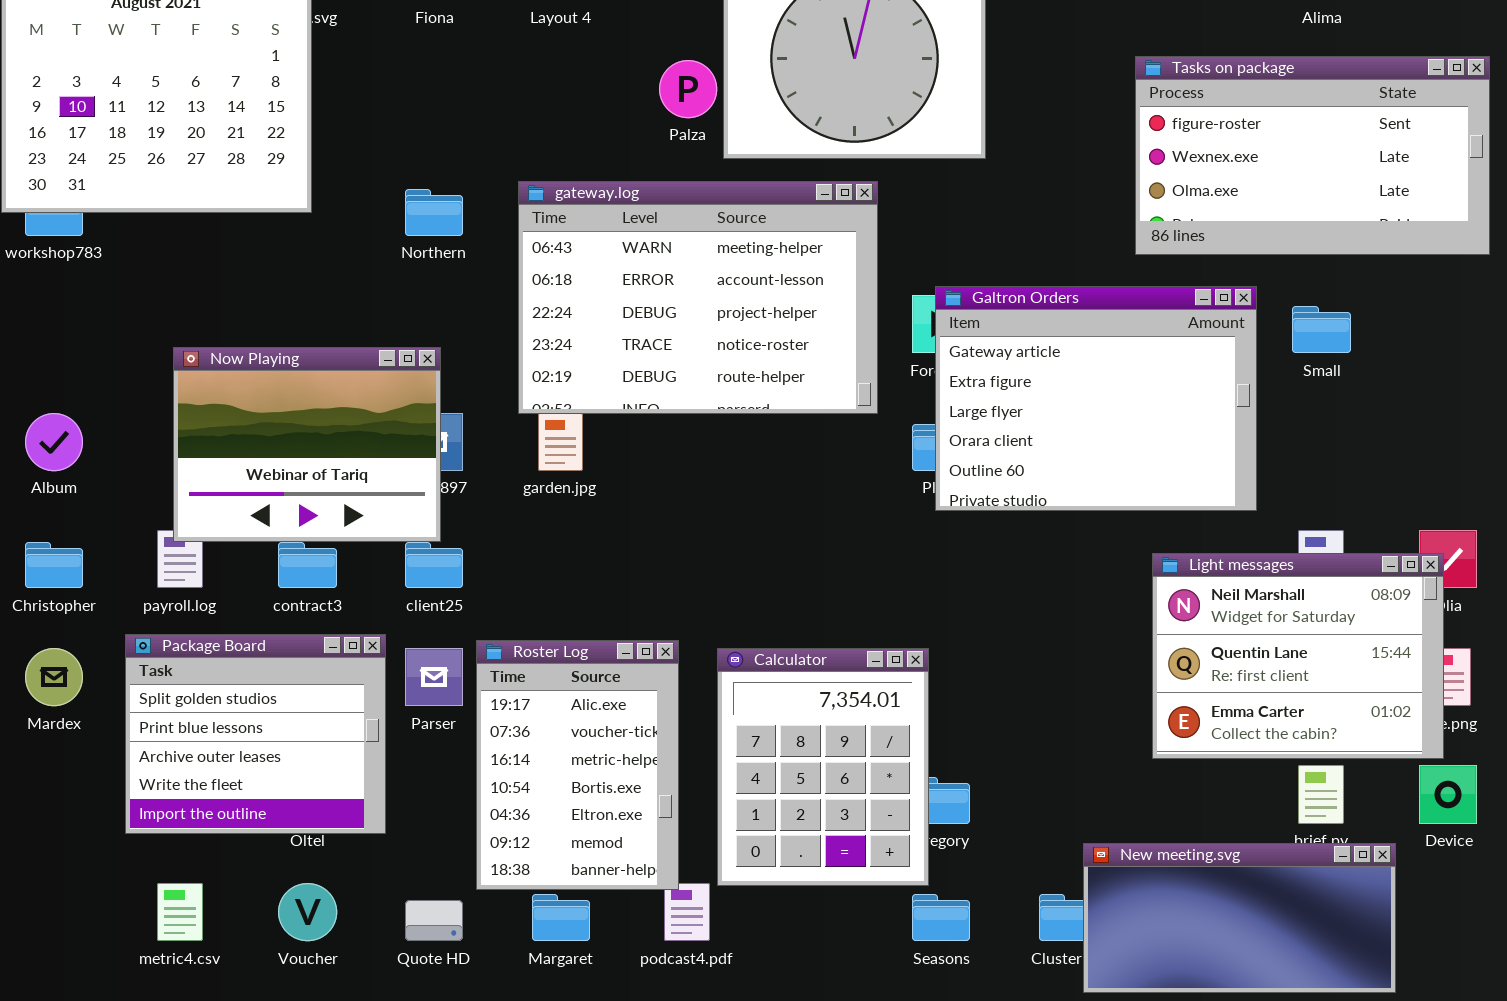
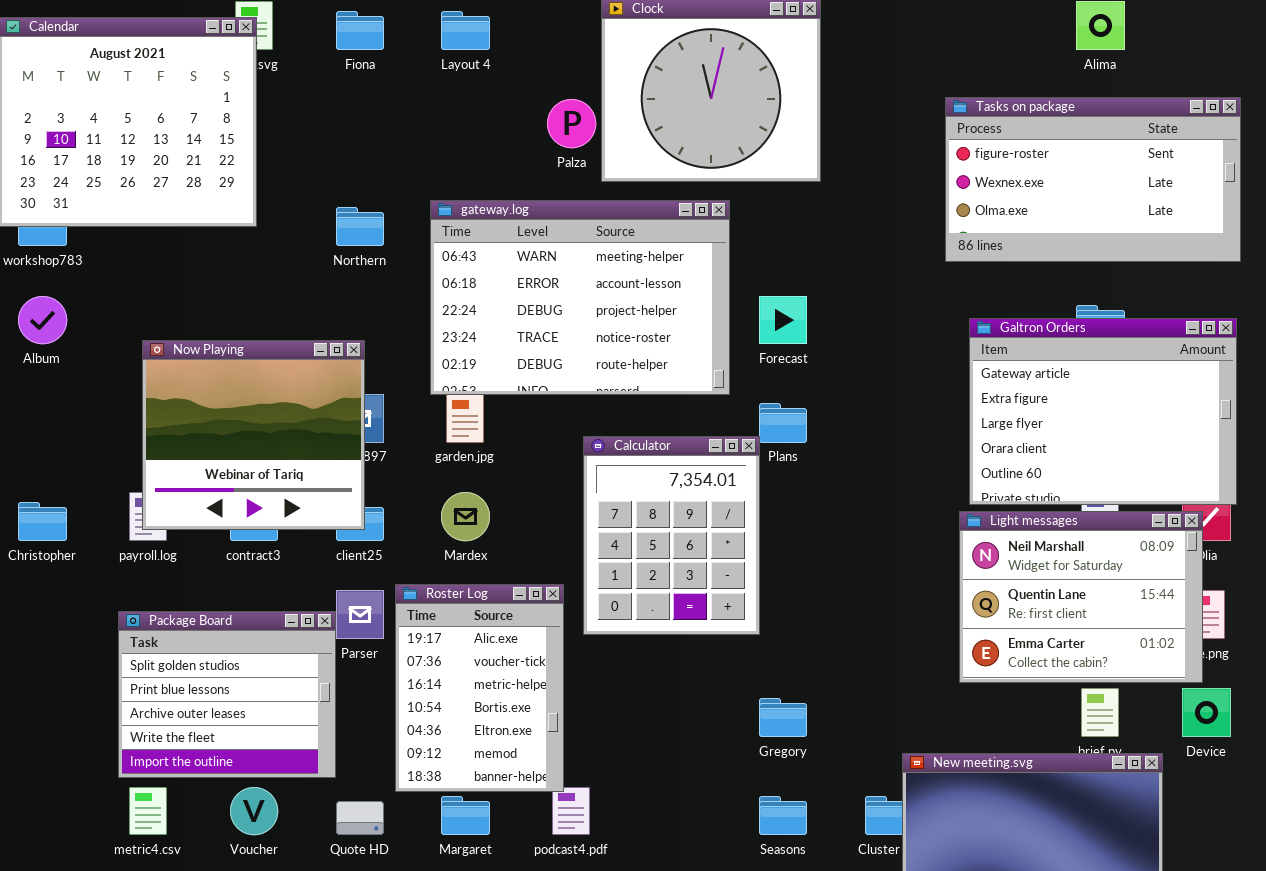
Galtron Orders: [935,286,1257,511] -> [969,318,1237,505], moved
Now Playing: [173,347,441,542] -> [142,340,365,530], resized
Album: [25,413,83,471] -> [18,296,67,344], moved
Package Board: [125,634,386,834] -> [118,611,336,778], moved
Mardex: [25,648,83,706] -> [441,492,490,541], moved
Calculator: [717,648,929,886] -> [583,436,760,635], moved

